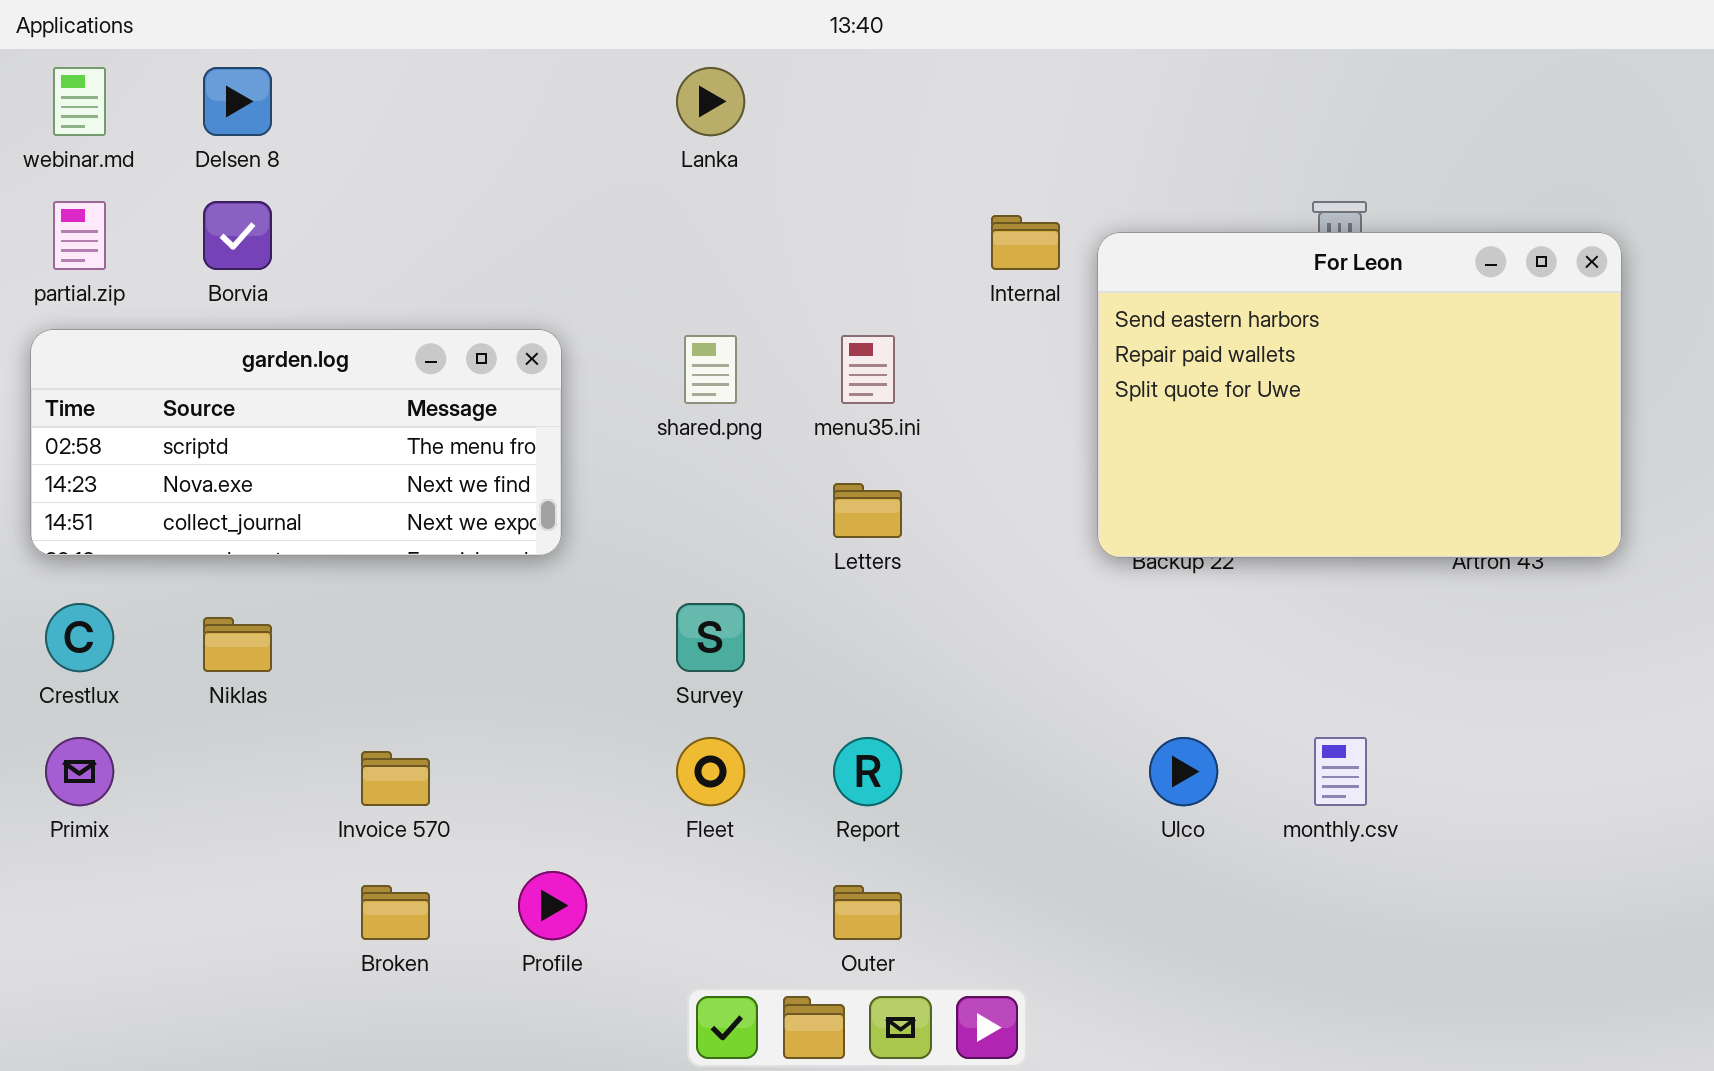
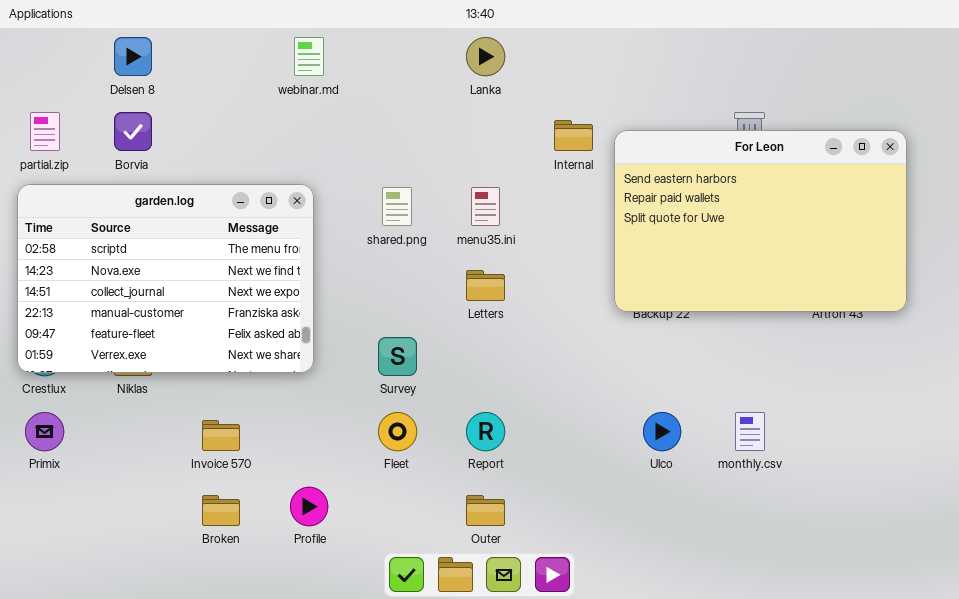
webinar.md: [53,67,106,136] -> [294,37,324,76], moved
Lanka: [676,67,745,136] -> [466,37,505,76], moved
garden.log: [30,329,562,556] -> [17,184,314,373], resized

